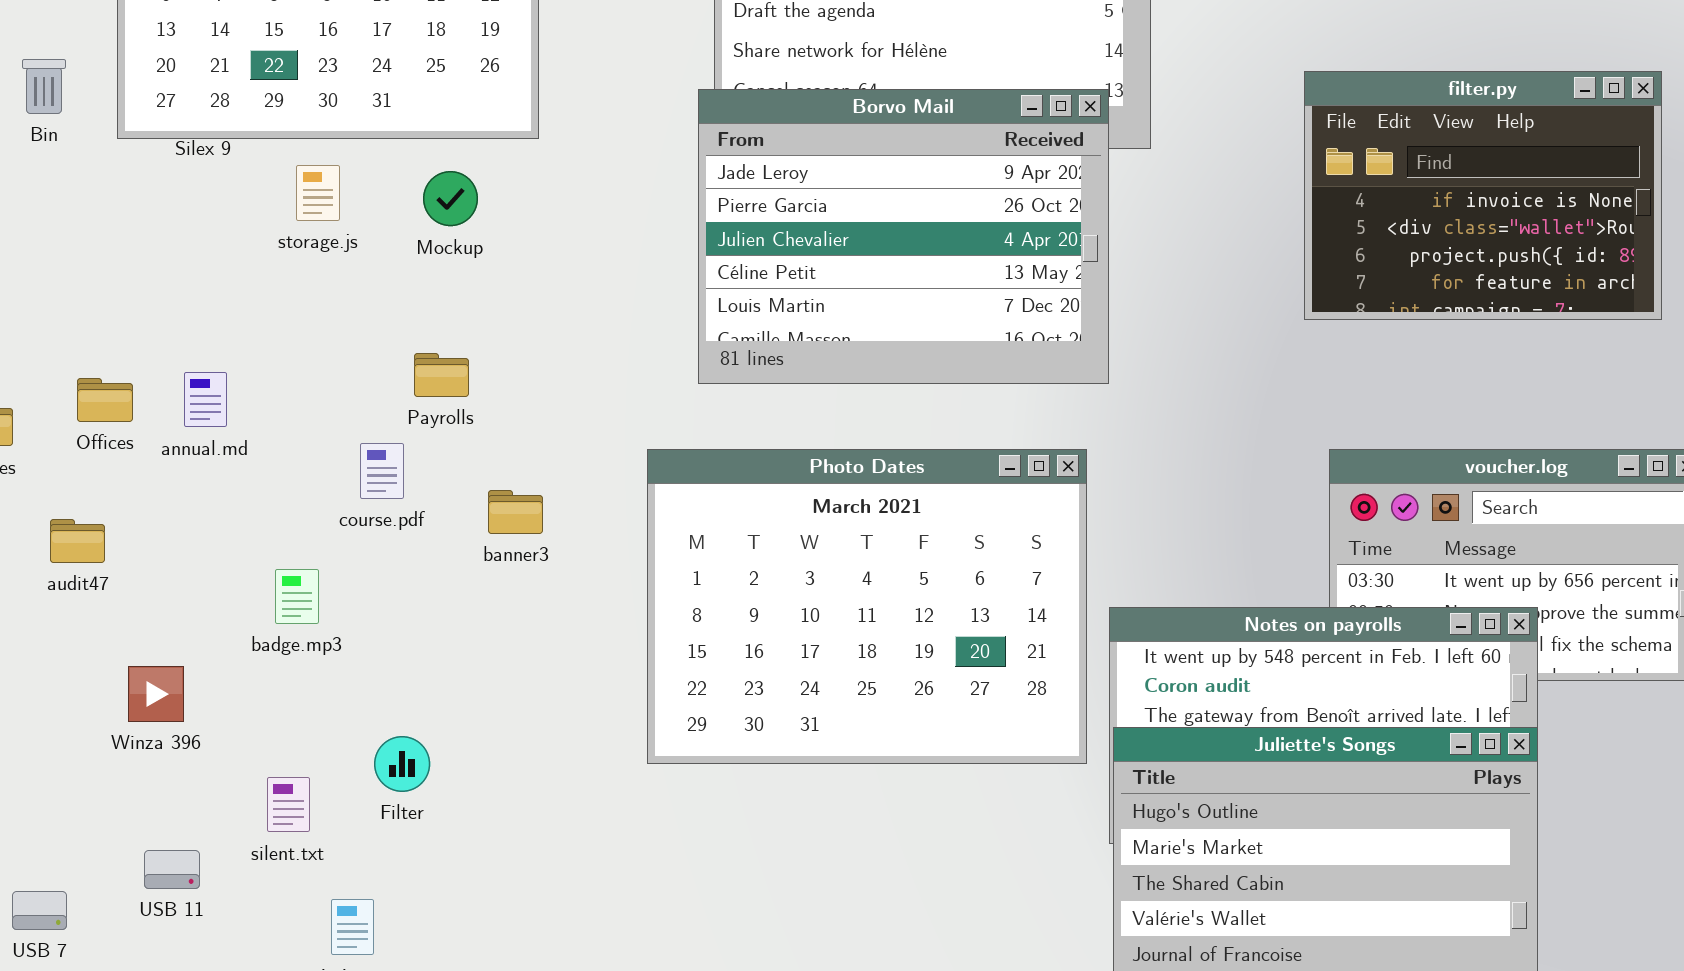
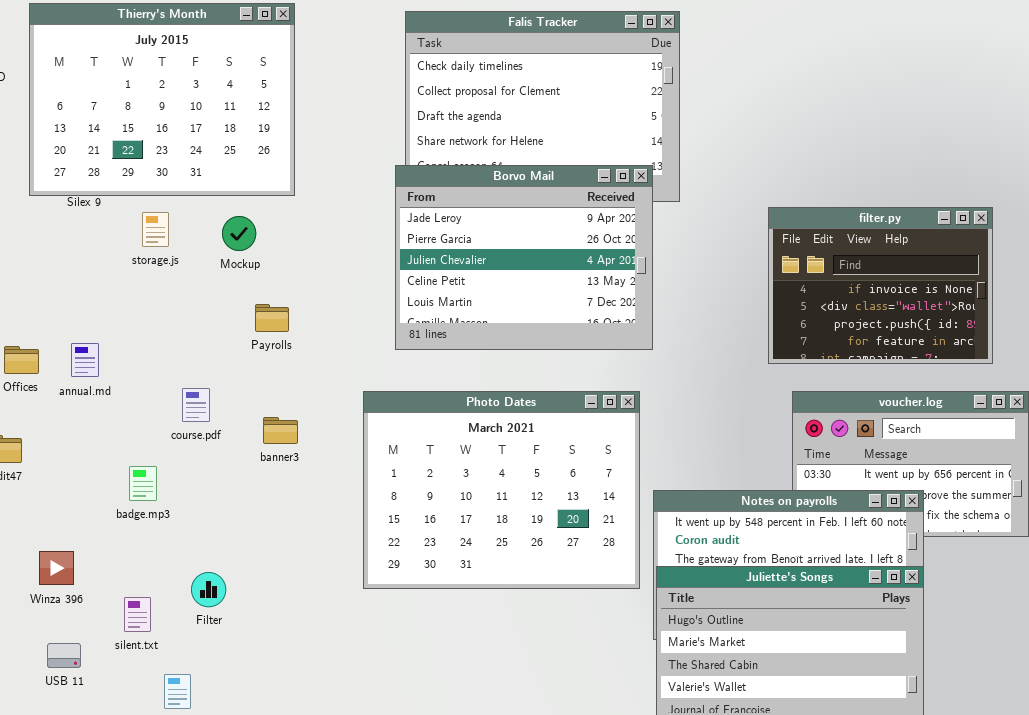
filter.py: [1304,71,1662,320] -> [768,207,993,364], moved
Payrolls: [414,353,469,397] -> [255,304,289,332], moved
Winza 396: [128,666,184,722] -> [39,551,74,585], moved

